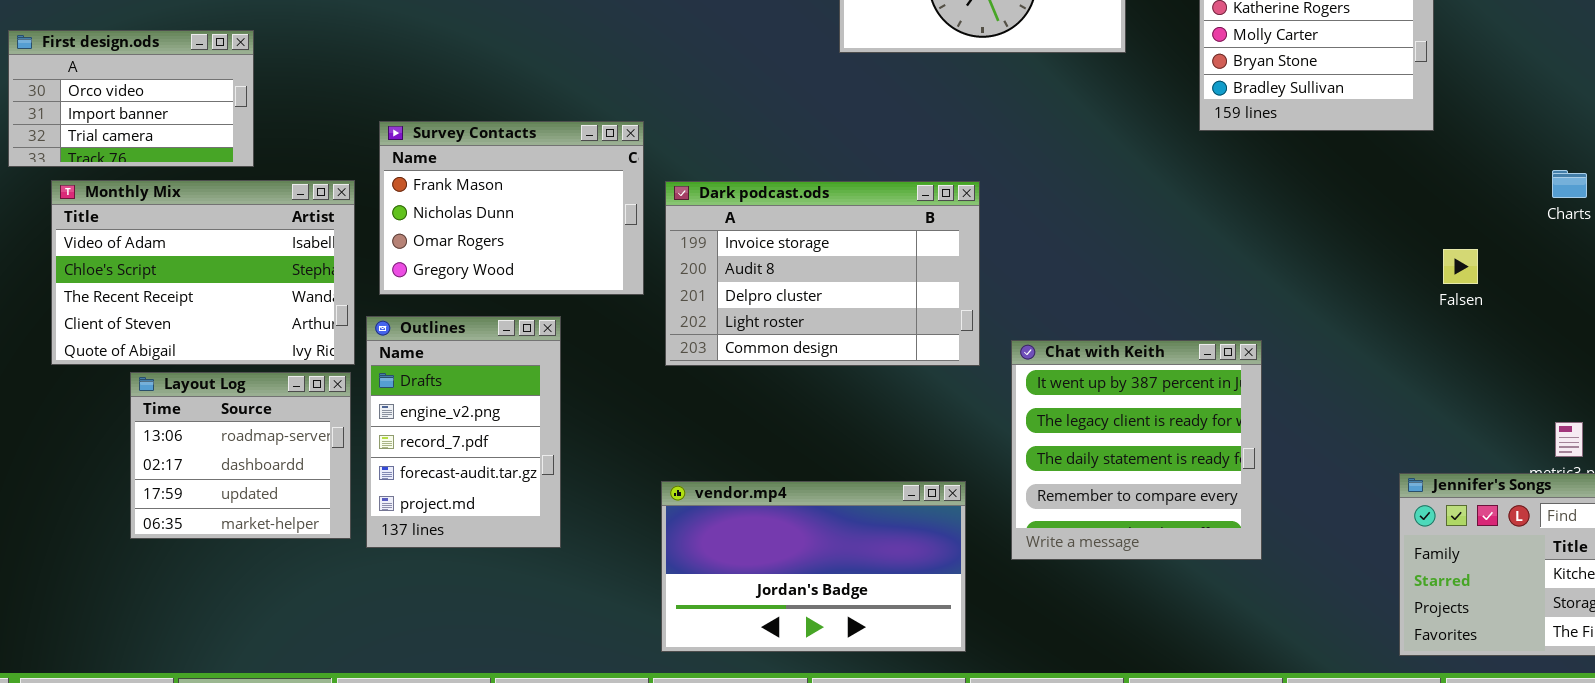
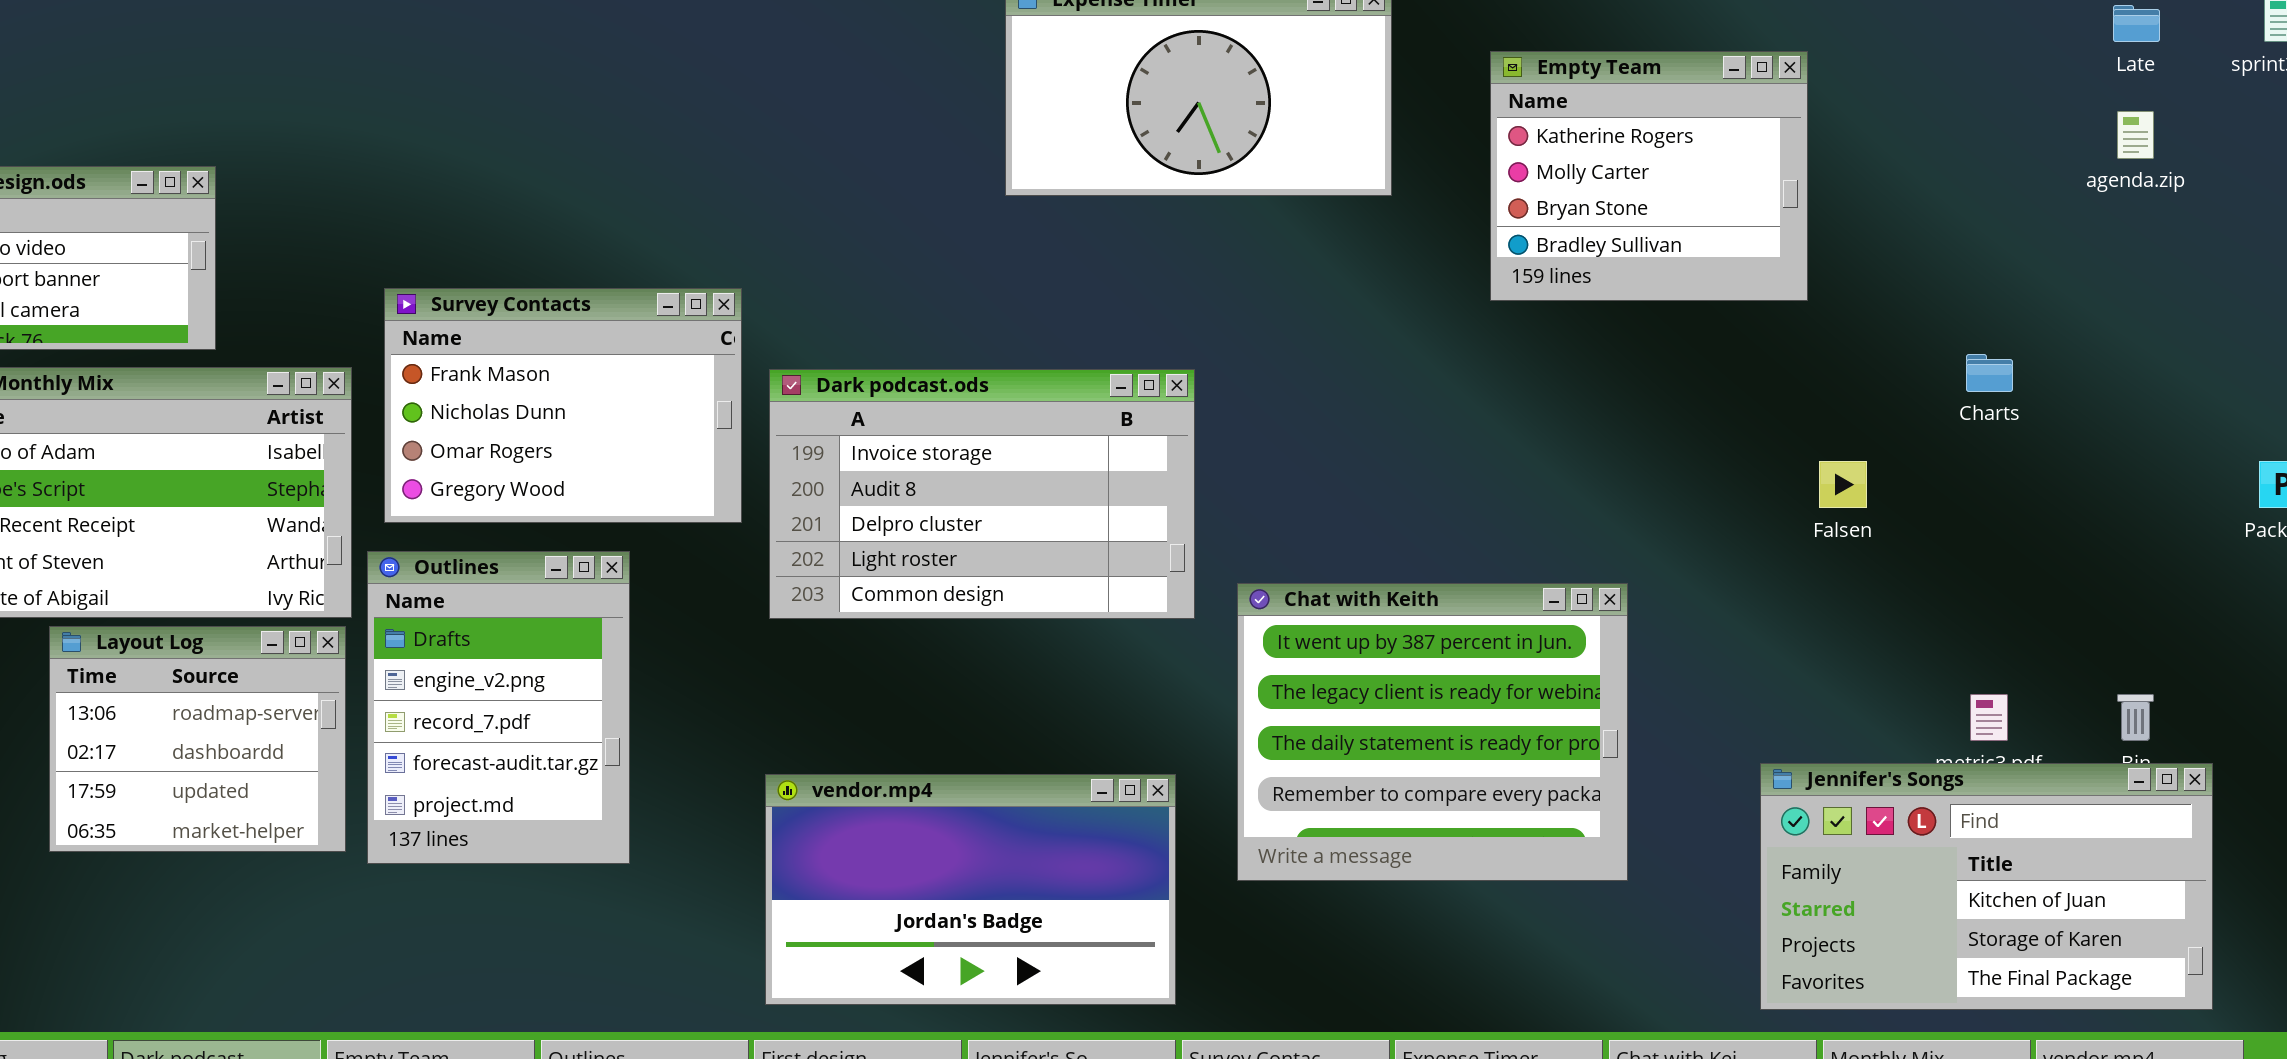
Chat with Keith: [1011,340,1262,560] -> [1237,583,1628,881], resized

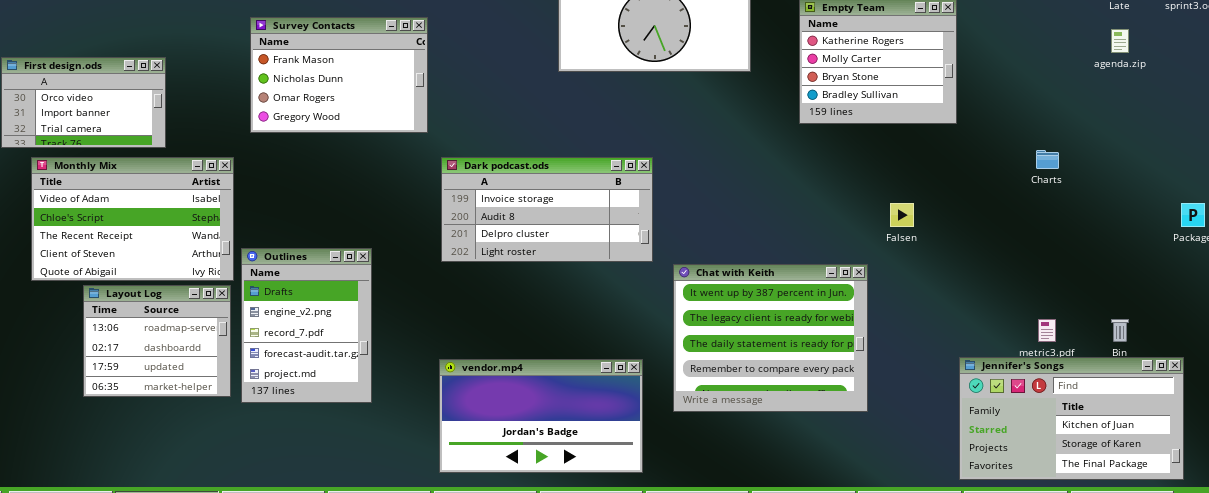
Survey Contacts: [384,288,742,523] -> [250,17,428,133], moved
Dark podcast.ods: [769,369,1195,619] -> [441,157,653,262], resized
Falsen: [1819,461,1867,508] -> [890,203,914,227], moved
Jennifer's Songs: [1760,763,2213,1010] -> [959,357,1184,480], moved

